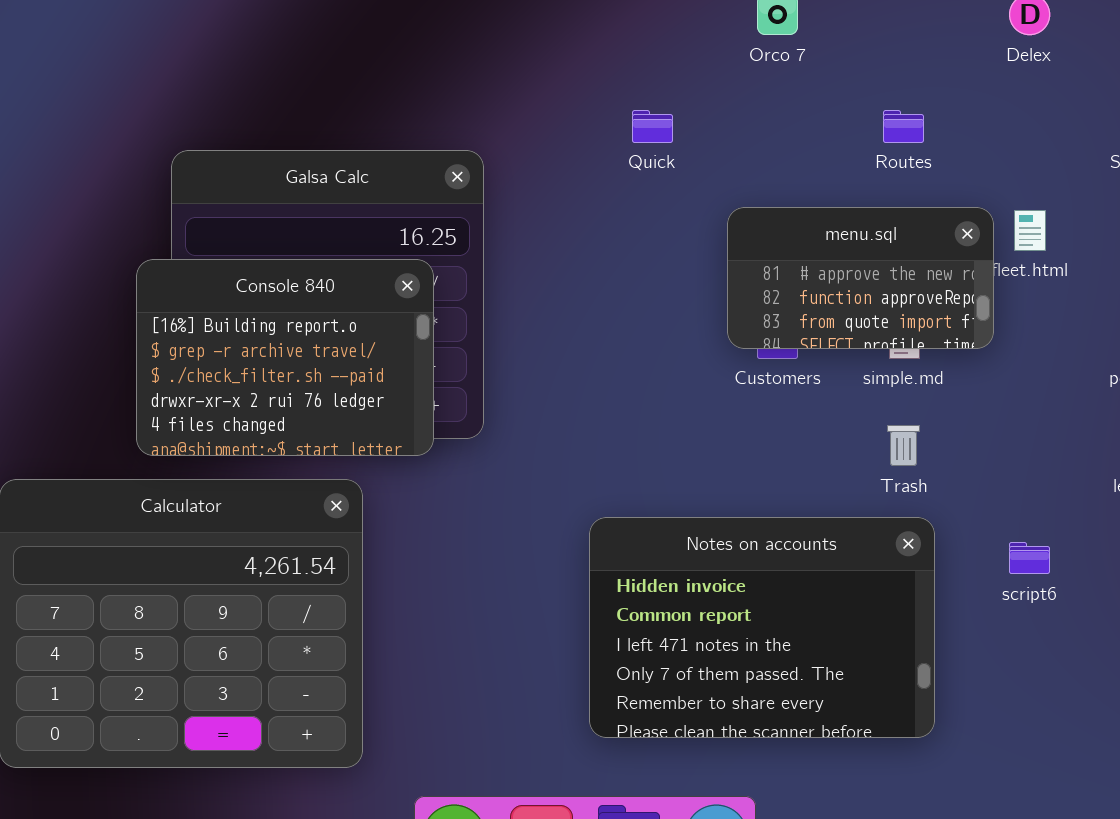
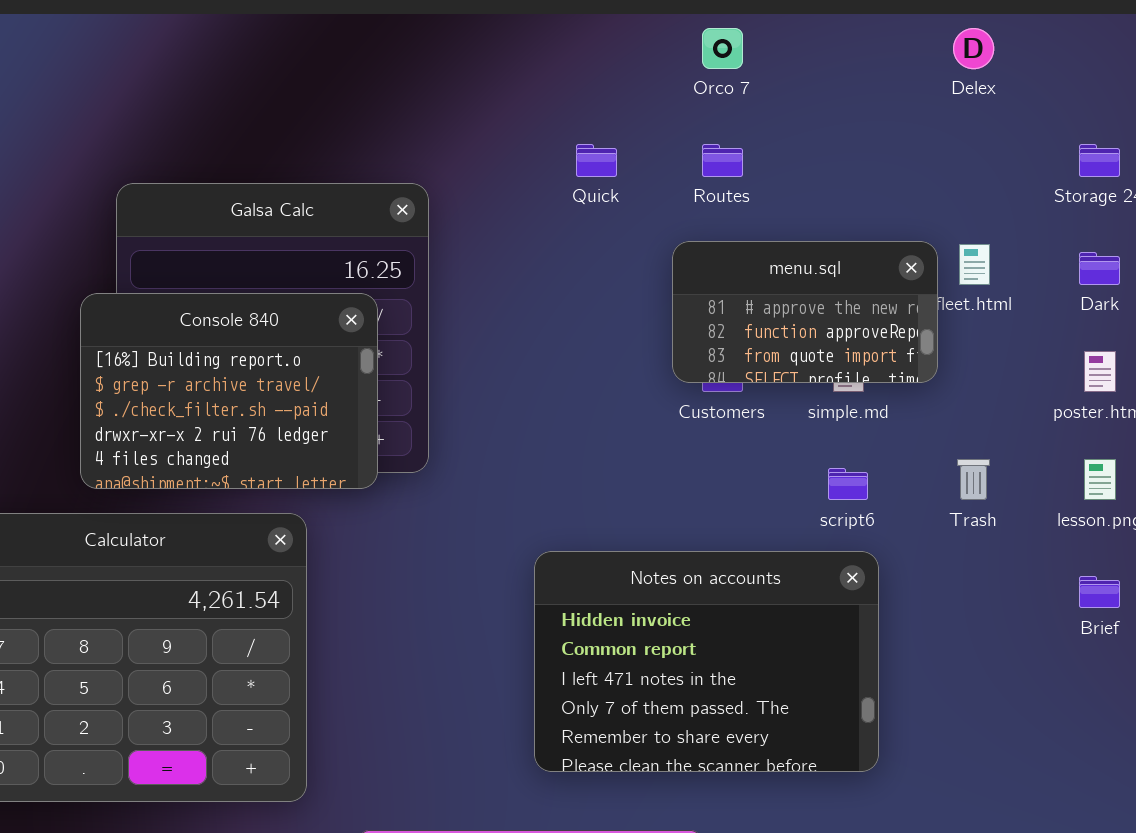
Routes: [883,110,924,143] -> [702,144,743,177], moved
Trash: [887,425,920,466] -> [957,459,990,500], moved
script6: [1009,542,1050,574] -> [828,468,868,500], moved

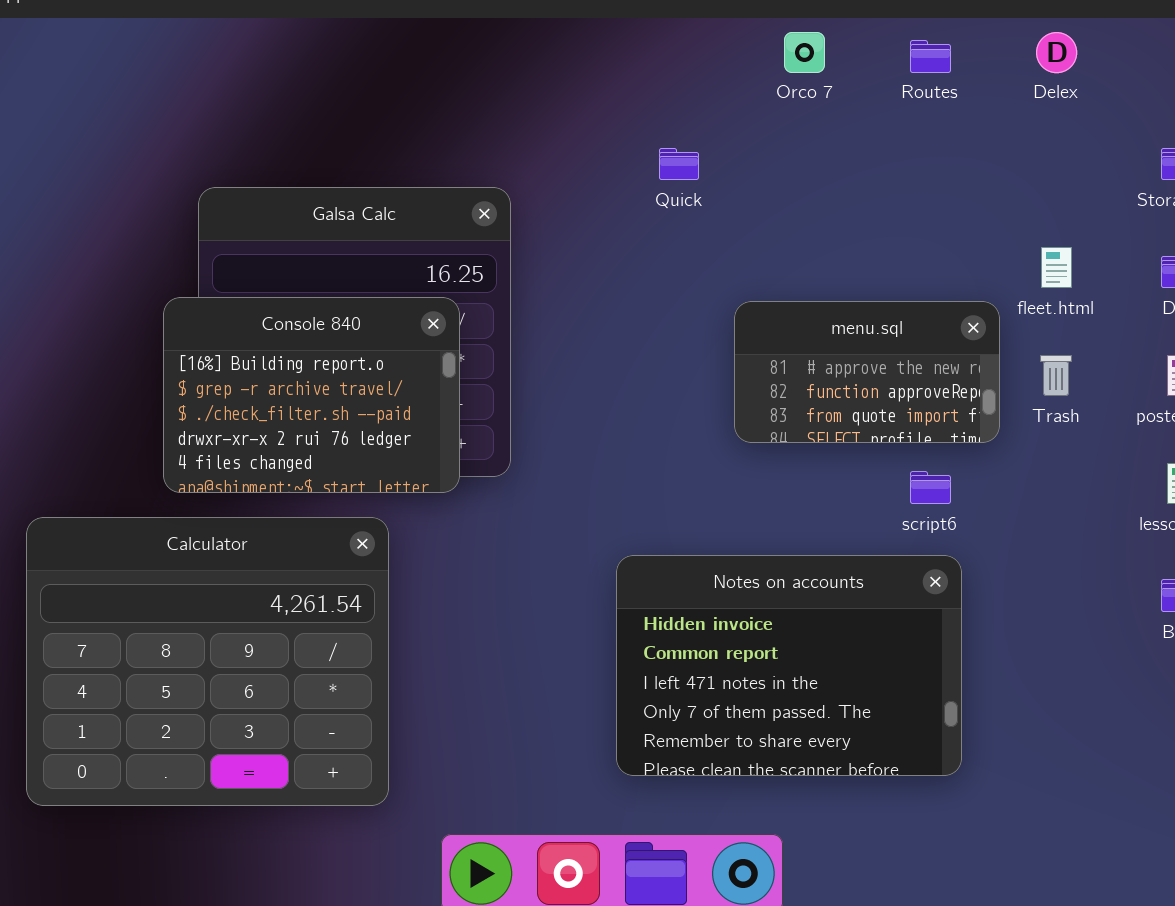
Routes: [702,144,743,177] -> [910,40,951,73], moved
menu.sql: [672,241,938,383] -> [734,301,1000,443], moved
Trash: [957,459,990,500] -> [1040,355,1072,396], moved

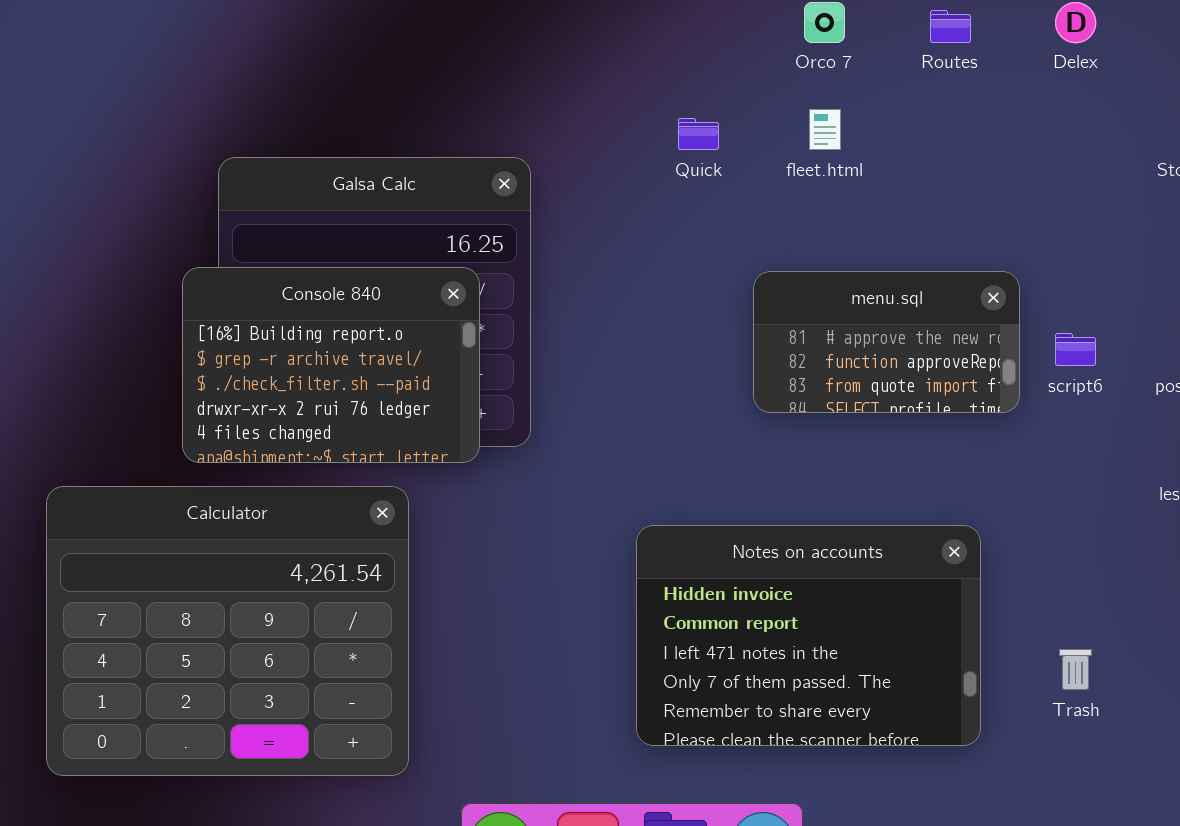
fleet.html: [1041,247,1072,288] -> [809,109,841,150], moved
Trash: [1040,355,1072,396] -> [1059,649,1092,690], moved
script6: [910,471,951,504] -> [1055,333,1096,366], moved

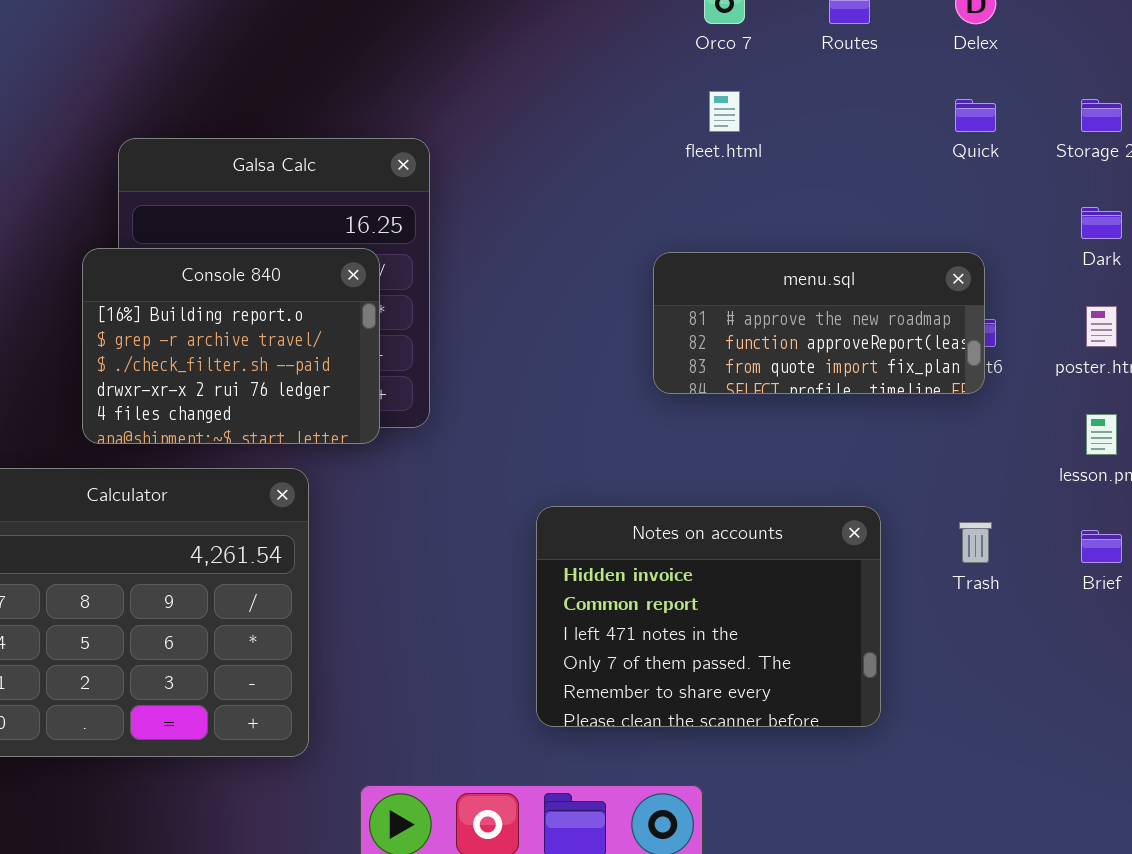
Quick: [678,118,719,150] -> [955,99,996,132], moved
menu.sql: [753,271,1020,413] -> [653,252,985,394], resized
Trash: [1059,649,1092,690] -> [959,522,992,563], moved

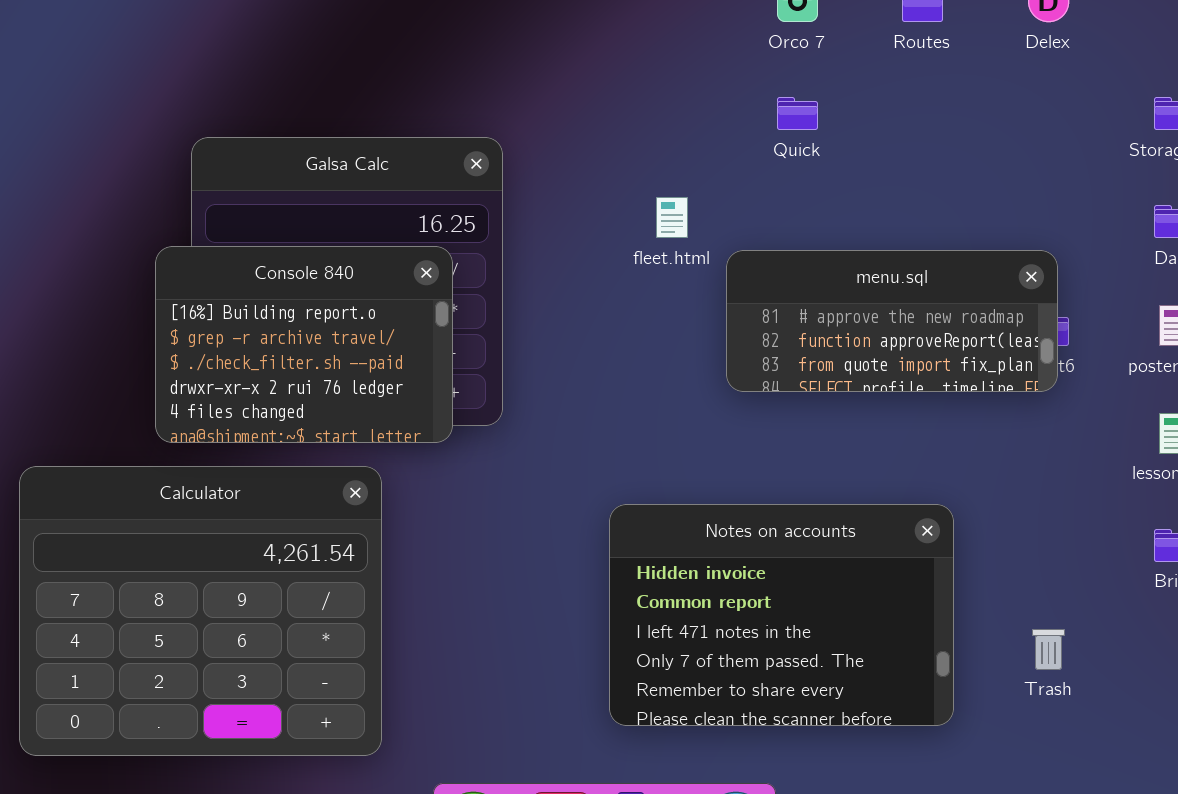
fleet.html: [709,91,740,132] -> [656,197,688,238], moved
Quick: [955,99,996,132] -> [777,97,818,130], moved
Trash: [959,522,992,563] -> [1032,629,1065,670], moved

